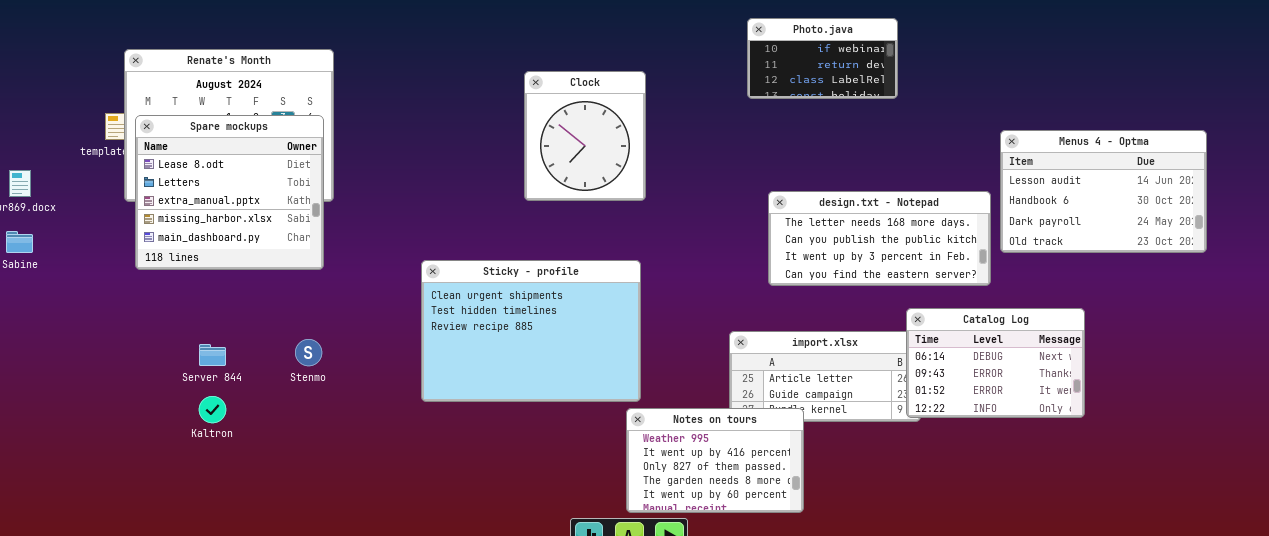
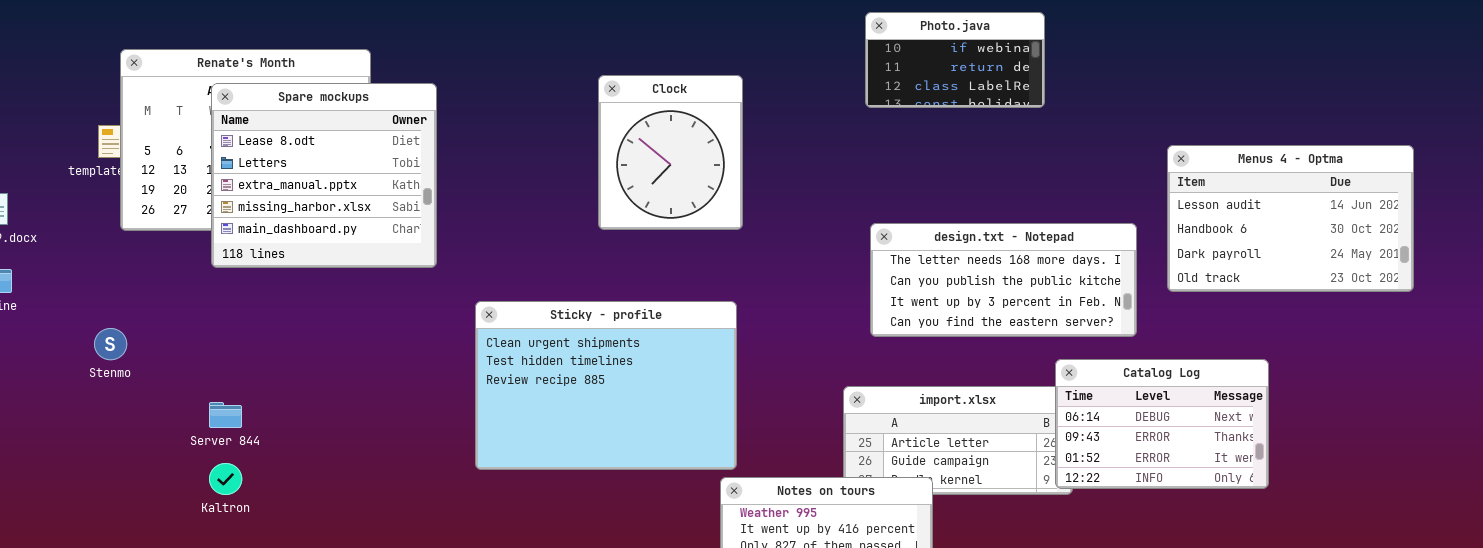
Spare mockups: [135,115,324,270] -> [211,83,437,268], moved
design.txt - Notepad: [768,191,991,286] -> [870,223,1137,337], moved
Stenmo: [295,339,322,366] -> [94,328,127,360], moved

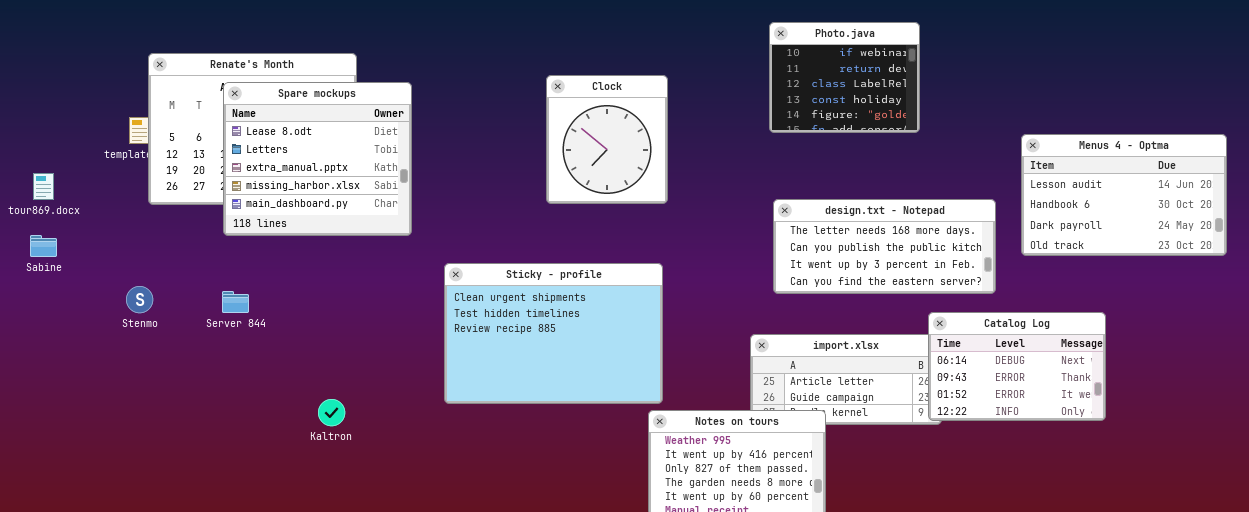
Photo.java: [865,12,1045,108] -> [769,22,920,133], resized
Server 844: [209,402,242,428] -> [222,291,249,313], moved
Kaltron: [209,463,242,495] -> [318,399,345,426], moved

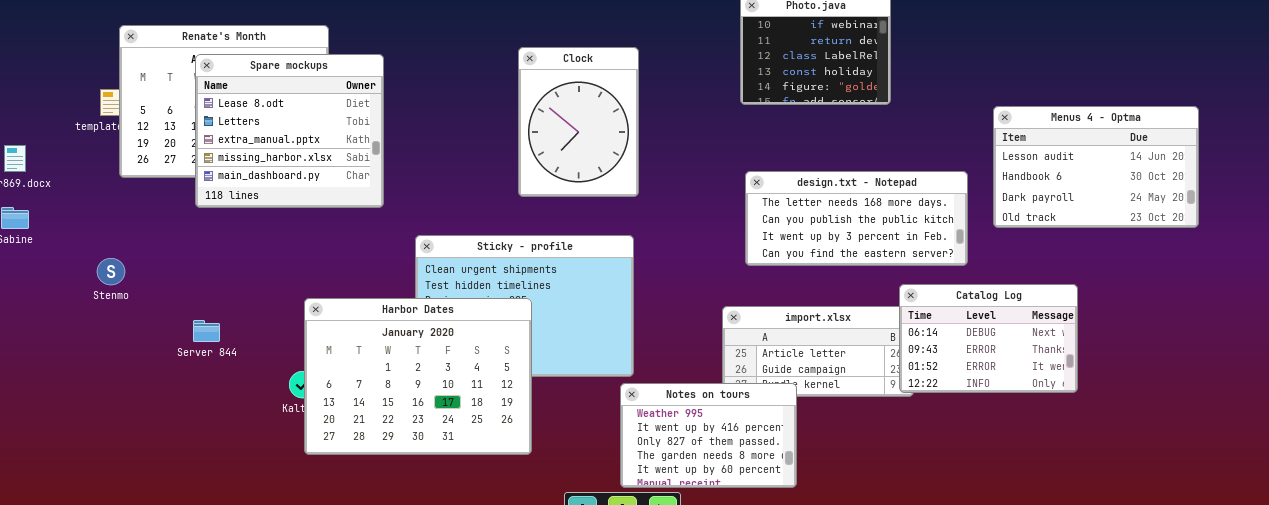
Clock: [546,75,668,204] -> [518,47,639,197], resized
Server 844: [222,291,249,313] -> [193,320,220,342], moved
Harbor Dates: none -> [304,298,532,455], opened

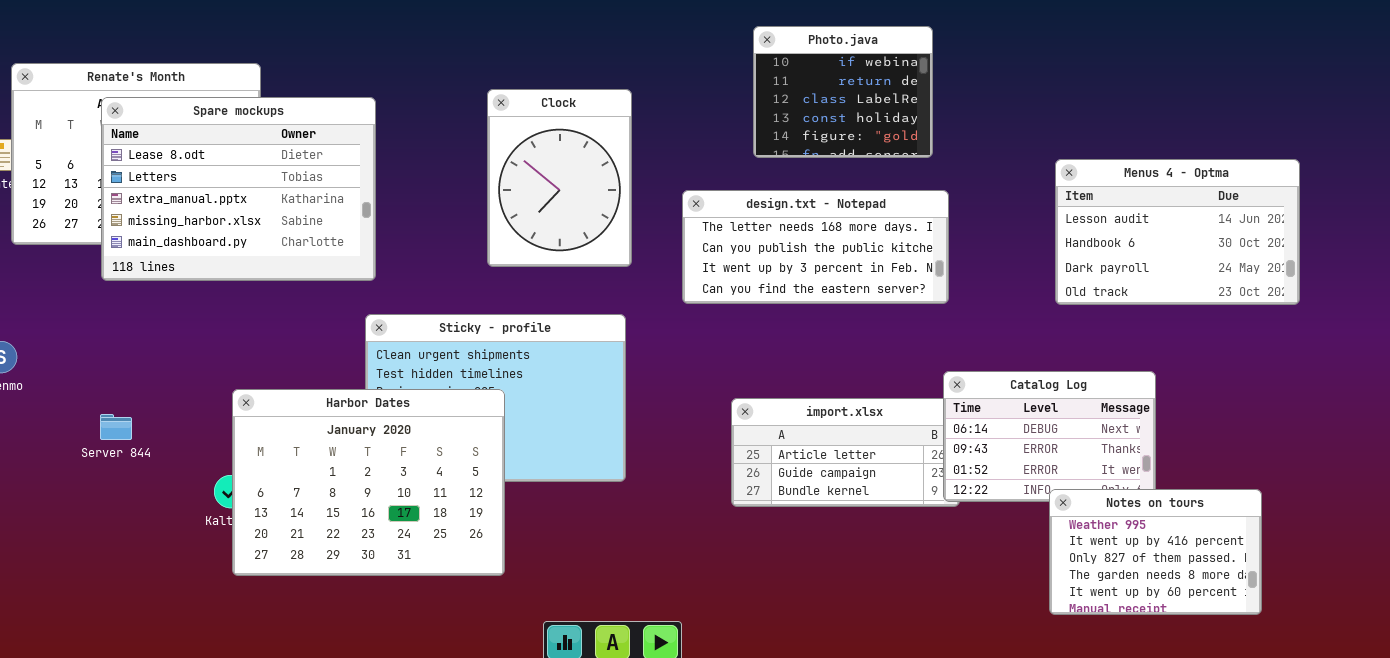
Spare mockups: [195,54,384,208] -> [101,97,376,281], resized
design.txt - Notepad: [745,171,968,266] -> [682,190,949,304], moved
Notes on tours: [620,383,797,488] -> [1049,489,1262,615], moved

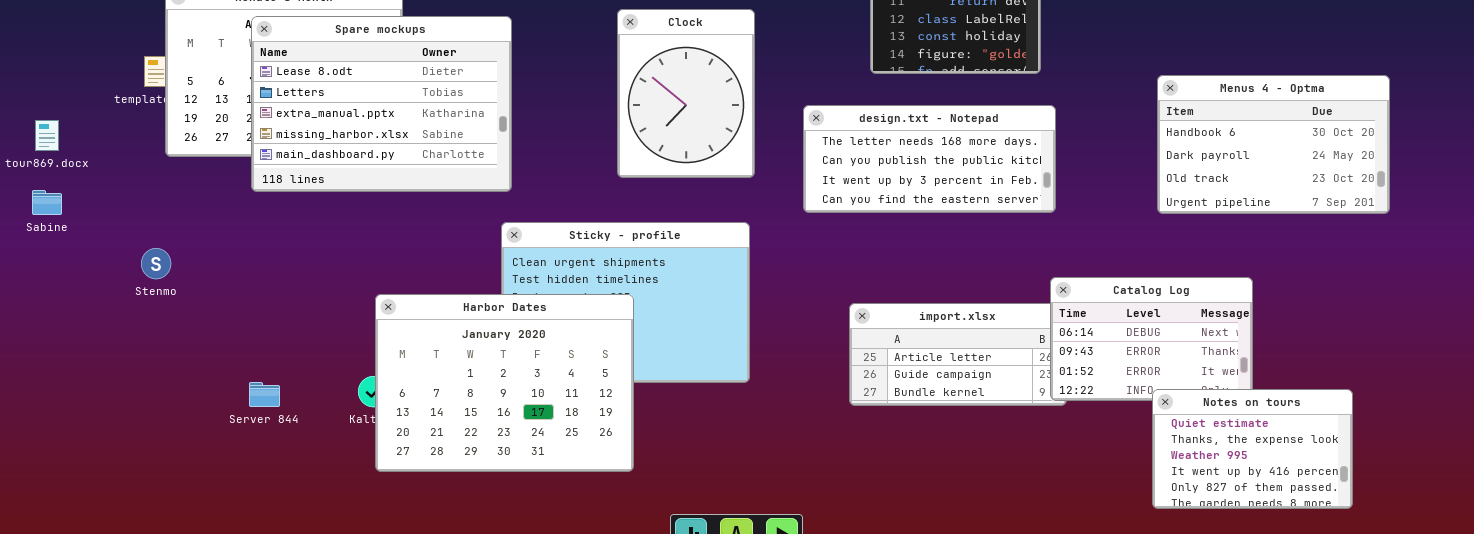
Menus 4 - Optma: [1055,159,1300,305] -> [1157,75,1390,214], scrolled down 1 row
Server 844: [100,414,132,440] -> [249,382,280,407], moved
Notes on tours: [1049,489,1262,615] -> [1152,389,1353,509], scrolled up 2 rows

